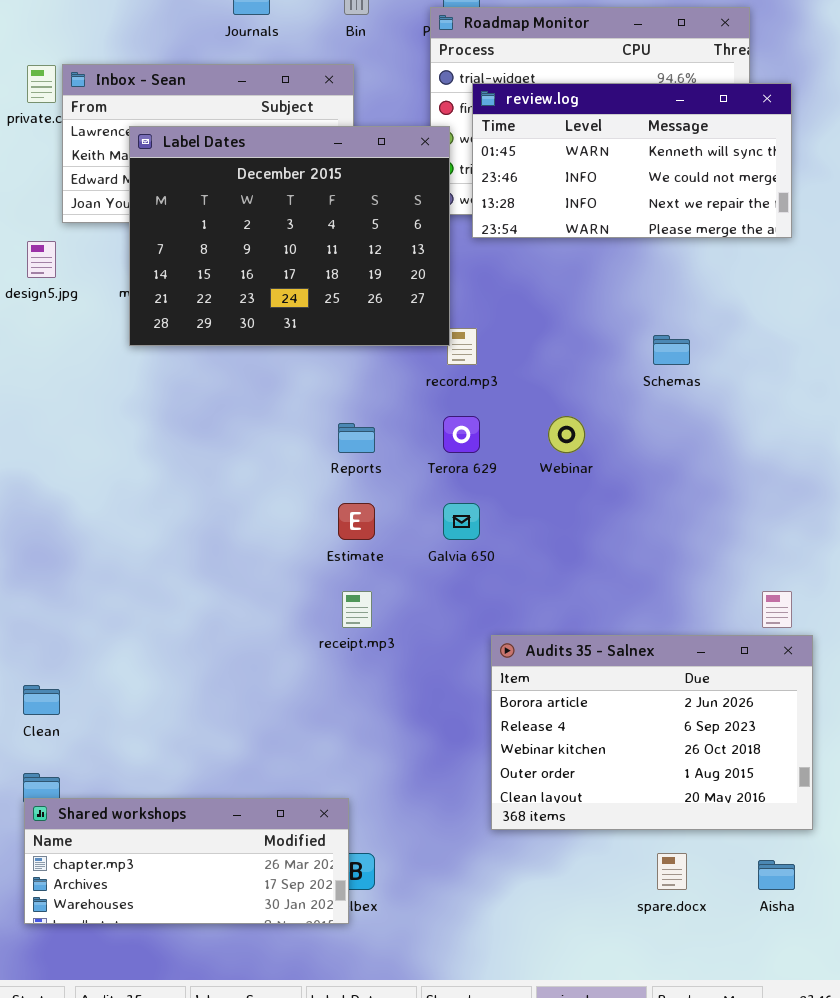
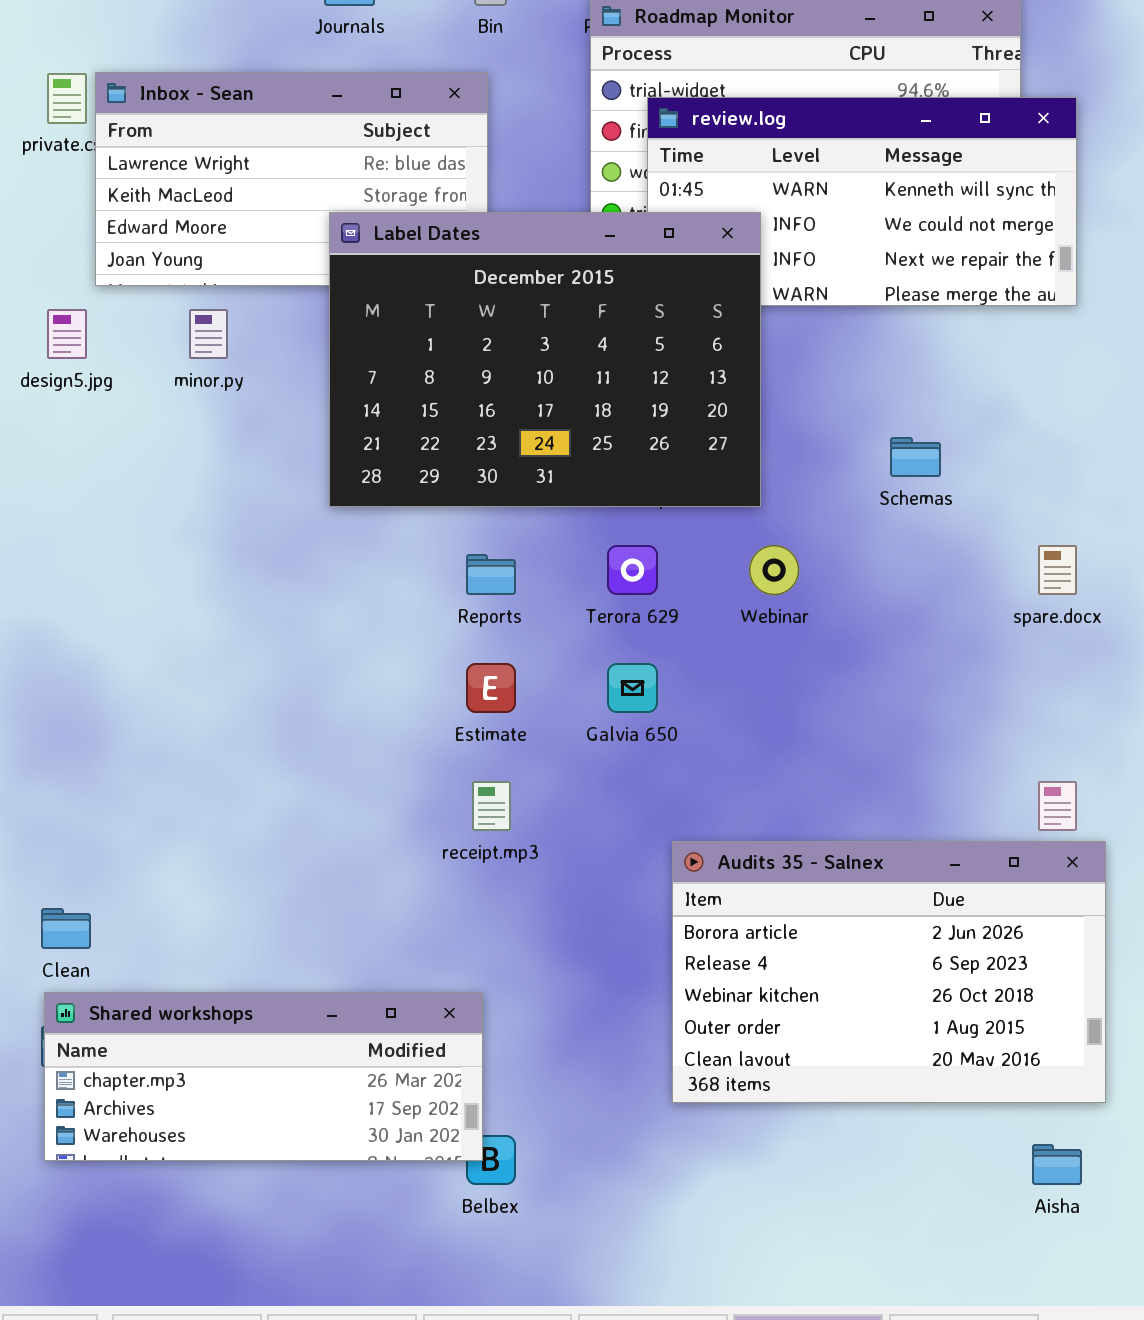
Label Dates: [129,126,450,346] -> [329,212,761,507], moved
Shared workshops: [24,798,349,924] -> [44,992,483,1161], moved
spare.docx: [657,853,687,890] -> [1038,545,1077,595], moved

